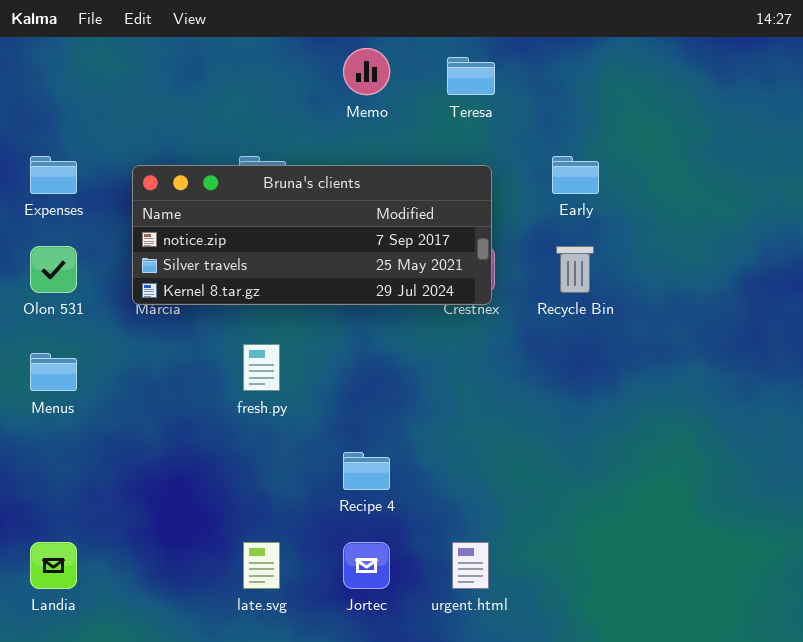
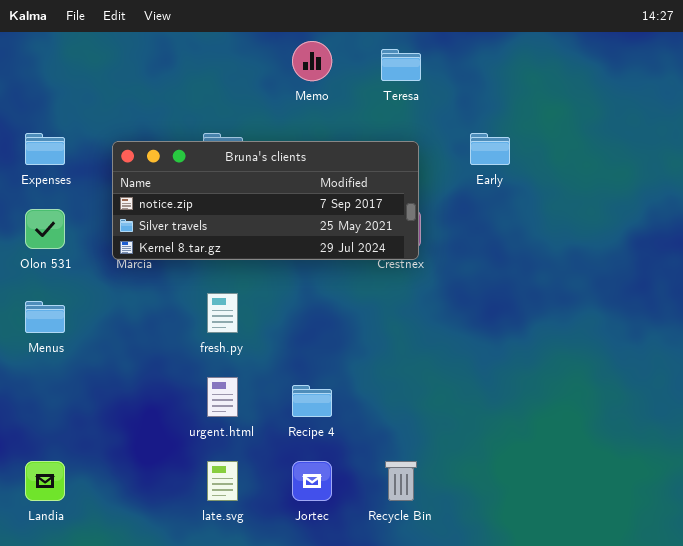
Recycle Bin: [556,246,594,293] -> [385,461,417,501], moved
urgent.html: [452,542,489,589] -> [207,377,238,417], moved

